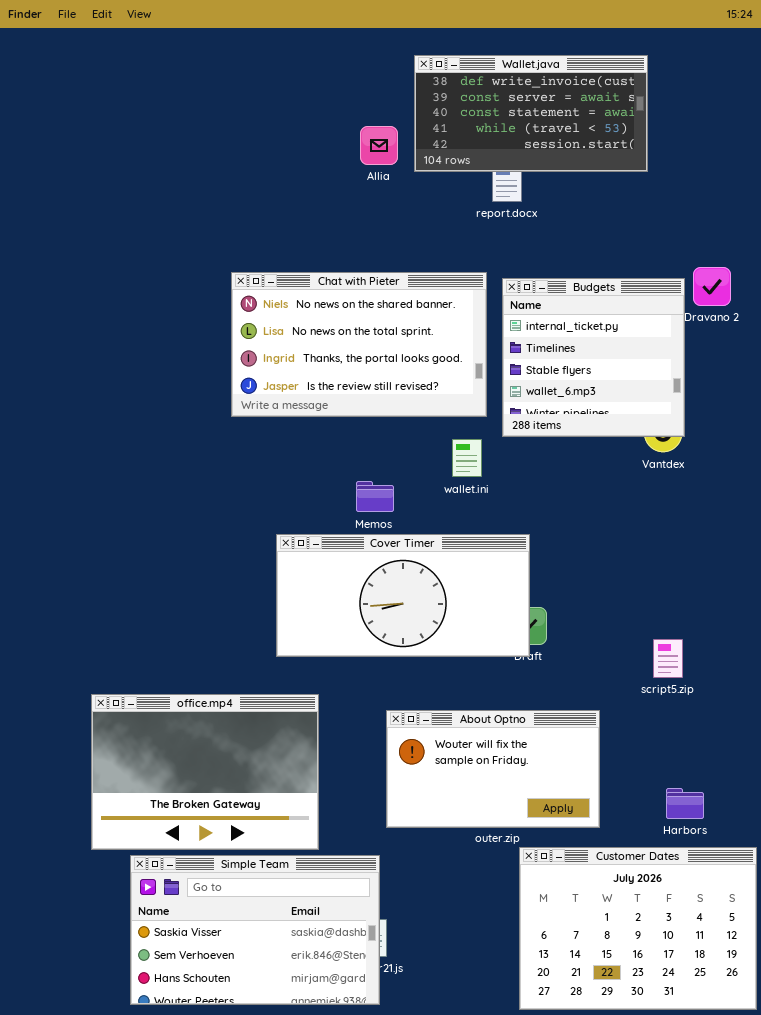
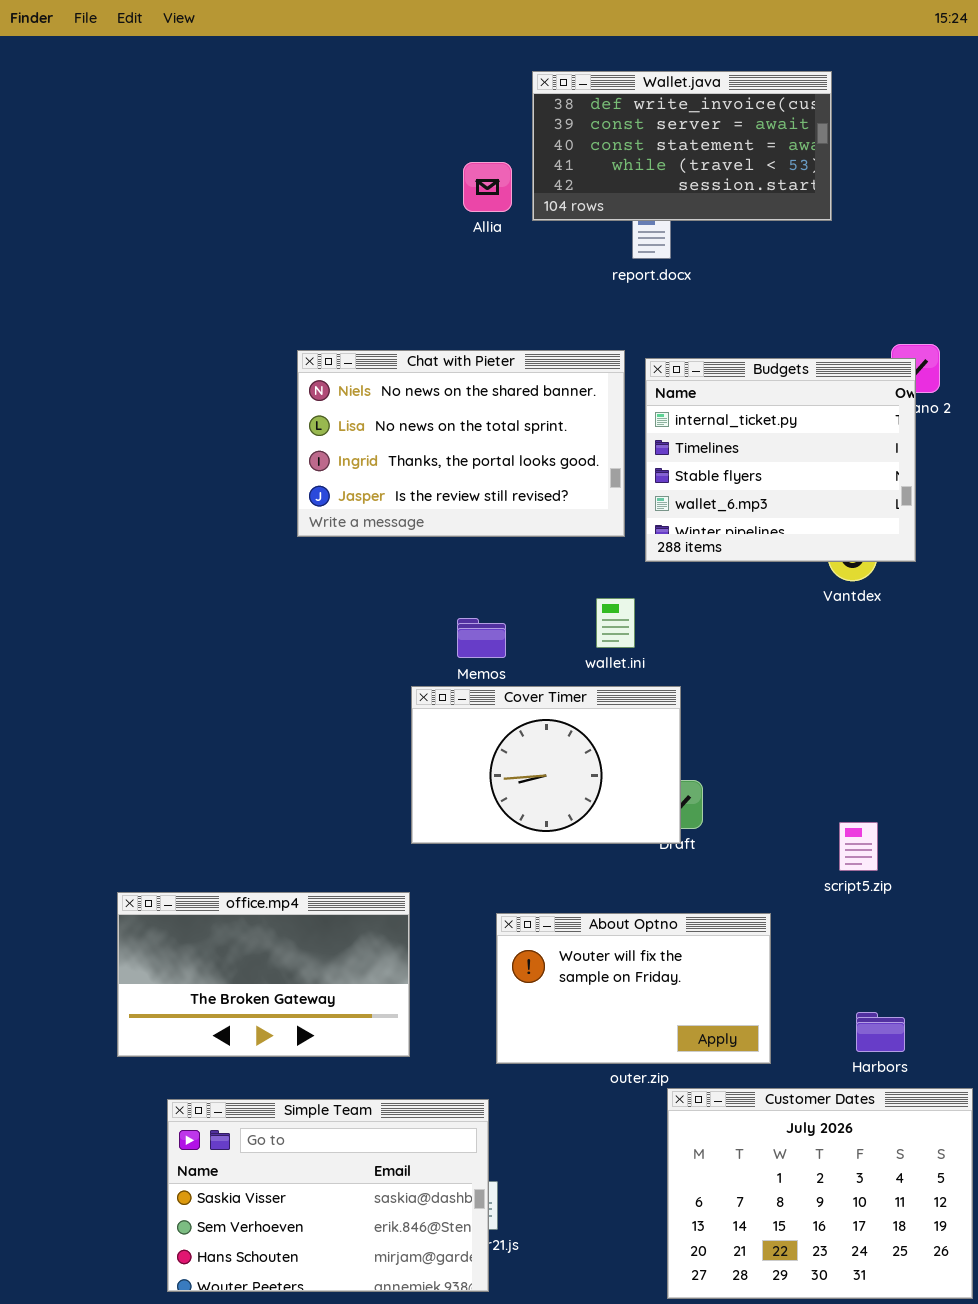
Budgets: [502,278,685,437] -> [645,358,916,562], resized
wallet.ini: [452,439,482,477] -> [596,598,635,648], moved
Cover Timer: [276,534,530,657] -> [411,686,681,844], resized
office.mp4: [91,694,319,850] -> [117,892,410,1057], resized

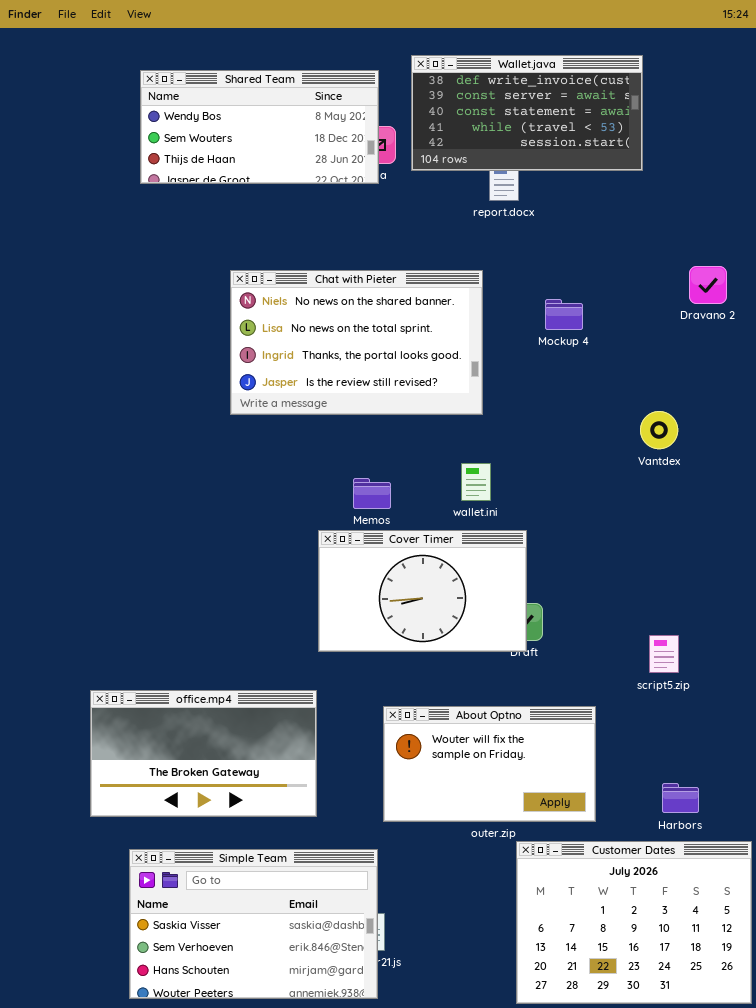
Shared Team: none -> [140,70,379,184], opened
Budgets: [645,358,916,562] -> none, closed

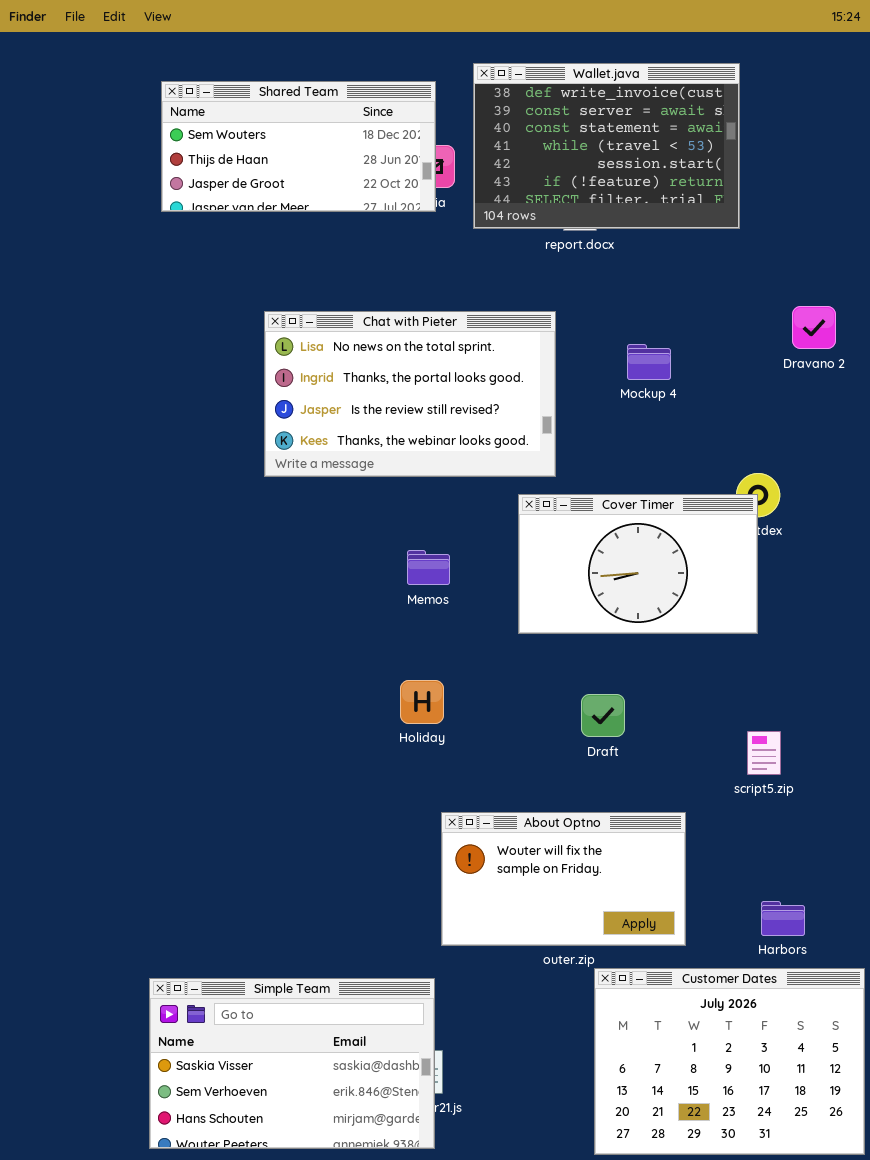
Wallet.java: [411,55,643,171] -> [473,63,740,229], resized
Shared Team: [140,70,379,184] -> [161,81,436,212], scrolled down 1 row
Chat with Pieter: [230,270,483,415] -> [264,311,556,477], scrolled down 1 row
Cover Timer: [318,530,527,652] -> [518,494,758,634], moved
office.mp4: [90,690,317,817] -> none, closed

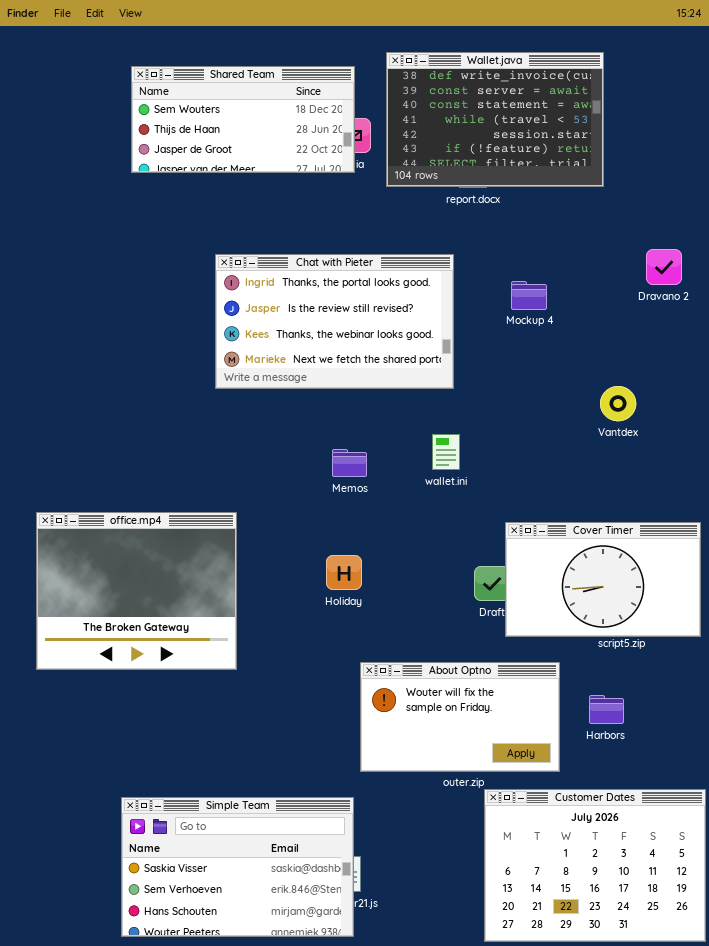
Chat with Pieter: [264,311,556,477] -> [215,254,454,389], scrolled down 1 row
Cover Timer: [518,494,758,634] -> [505,522,701,637], moved
office.mp4: none -> [36,512,237,670], opened
Harbors: [761,901,805,936] -> [589,695,624,724], moved

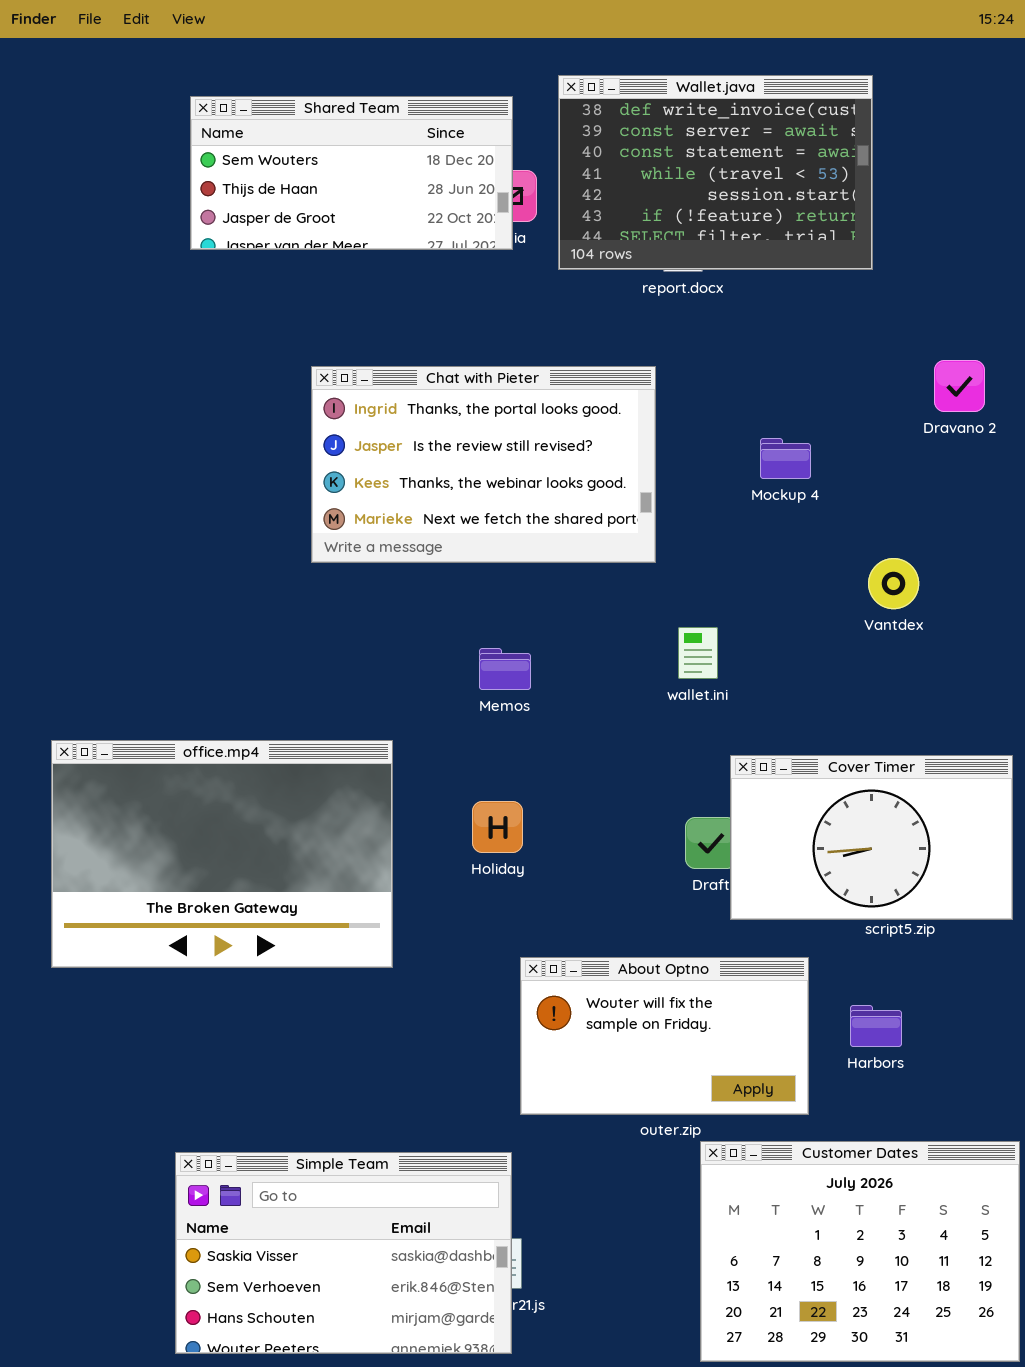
Mockup 4: [511,281,547,310] -> [760,438,811,479], moved
wallet.ini: [432,434,460,470] -> [678,627,718,679], moved
office.mp4: [36,512,237,670] -> [51,740,393,968], resized

